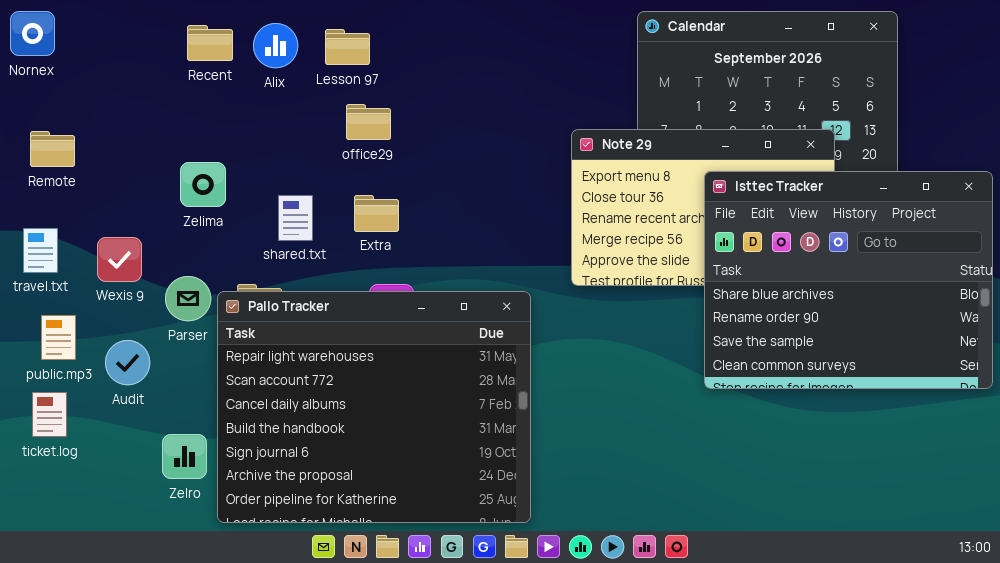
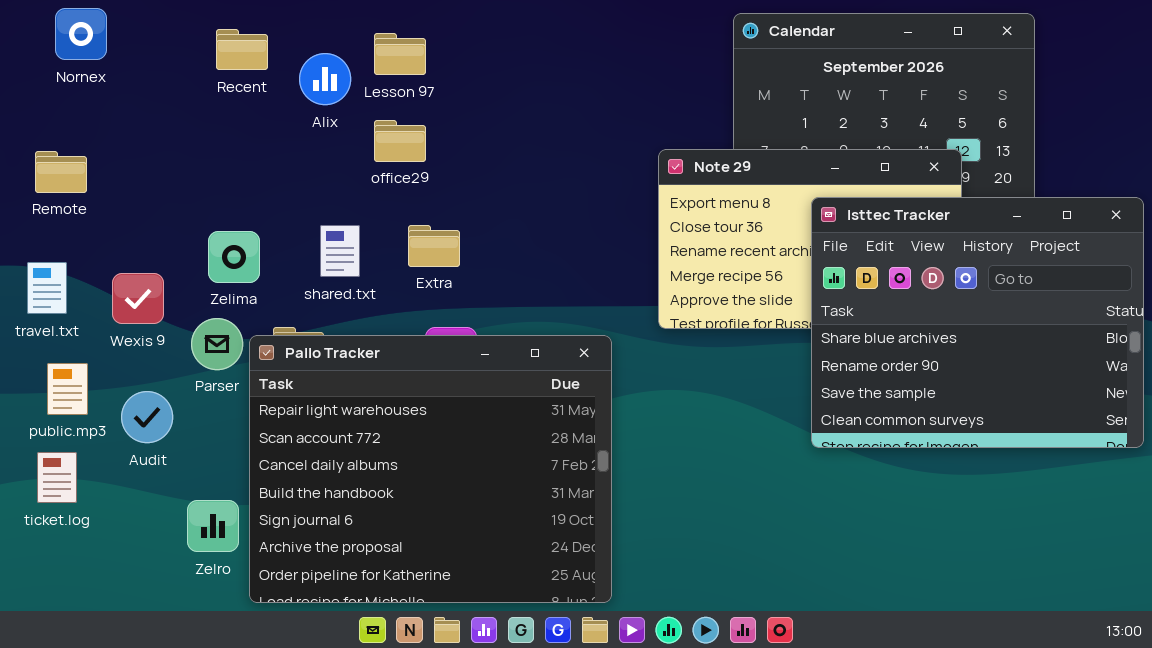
Nornex: [10,11,55,56] -> [55,8,107,60], moved
Alix: [253,23,298,68] -> [299,53,351,105], moved
office29: [346,104,391,140] -> [374,120,426,162], moved
Zelima: [180,162,226,207] -> [208,231,260,283], moved

